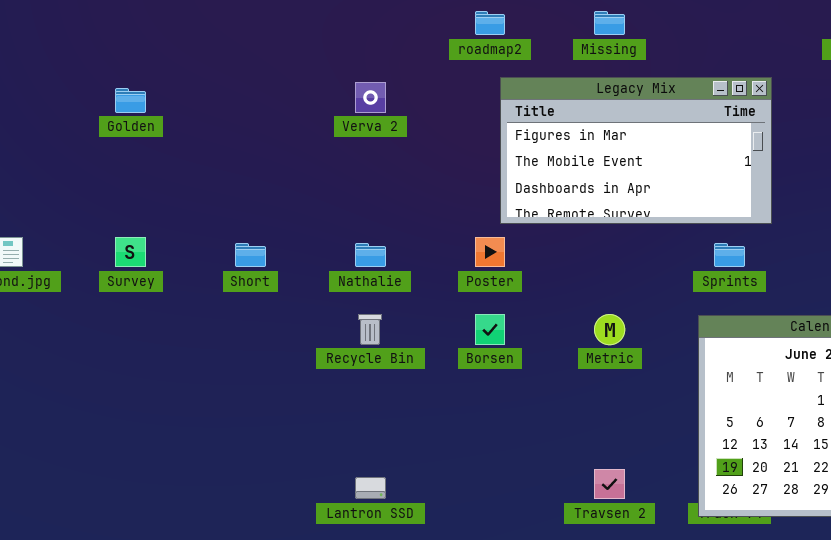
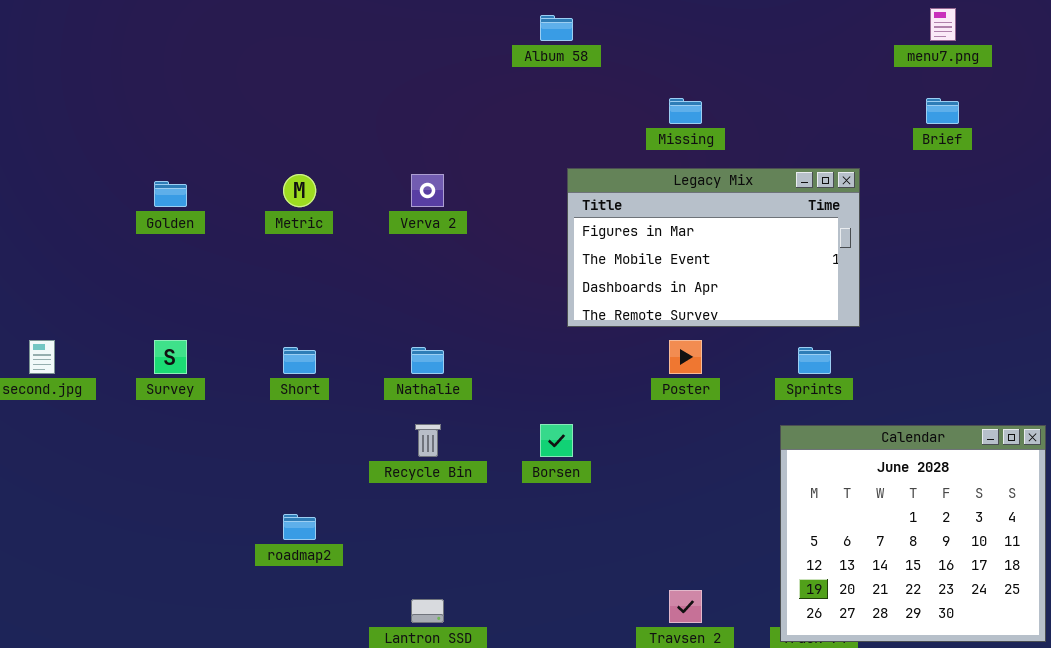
roadmap2: [475,11,505,35] -> [283,514,316,540], moved
Poster: [475,237,505,267] -> [669,340,702,374], moved
Metric: [594,314,625,345] -> [283,174,316,207], moved

